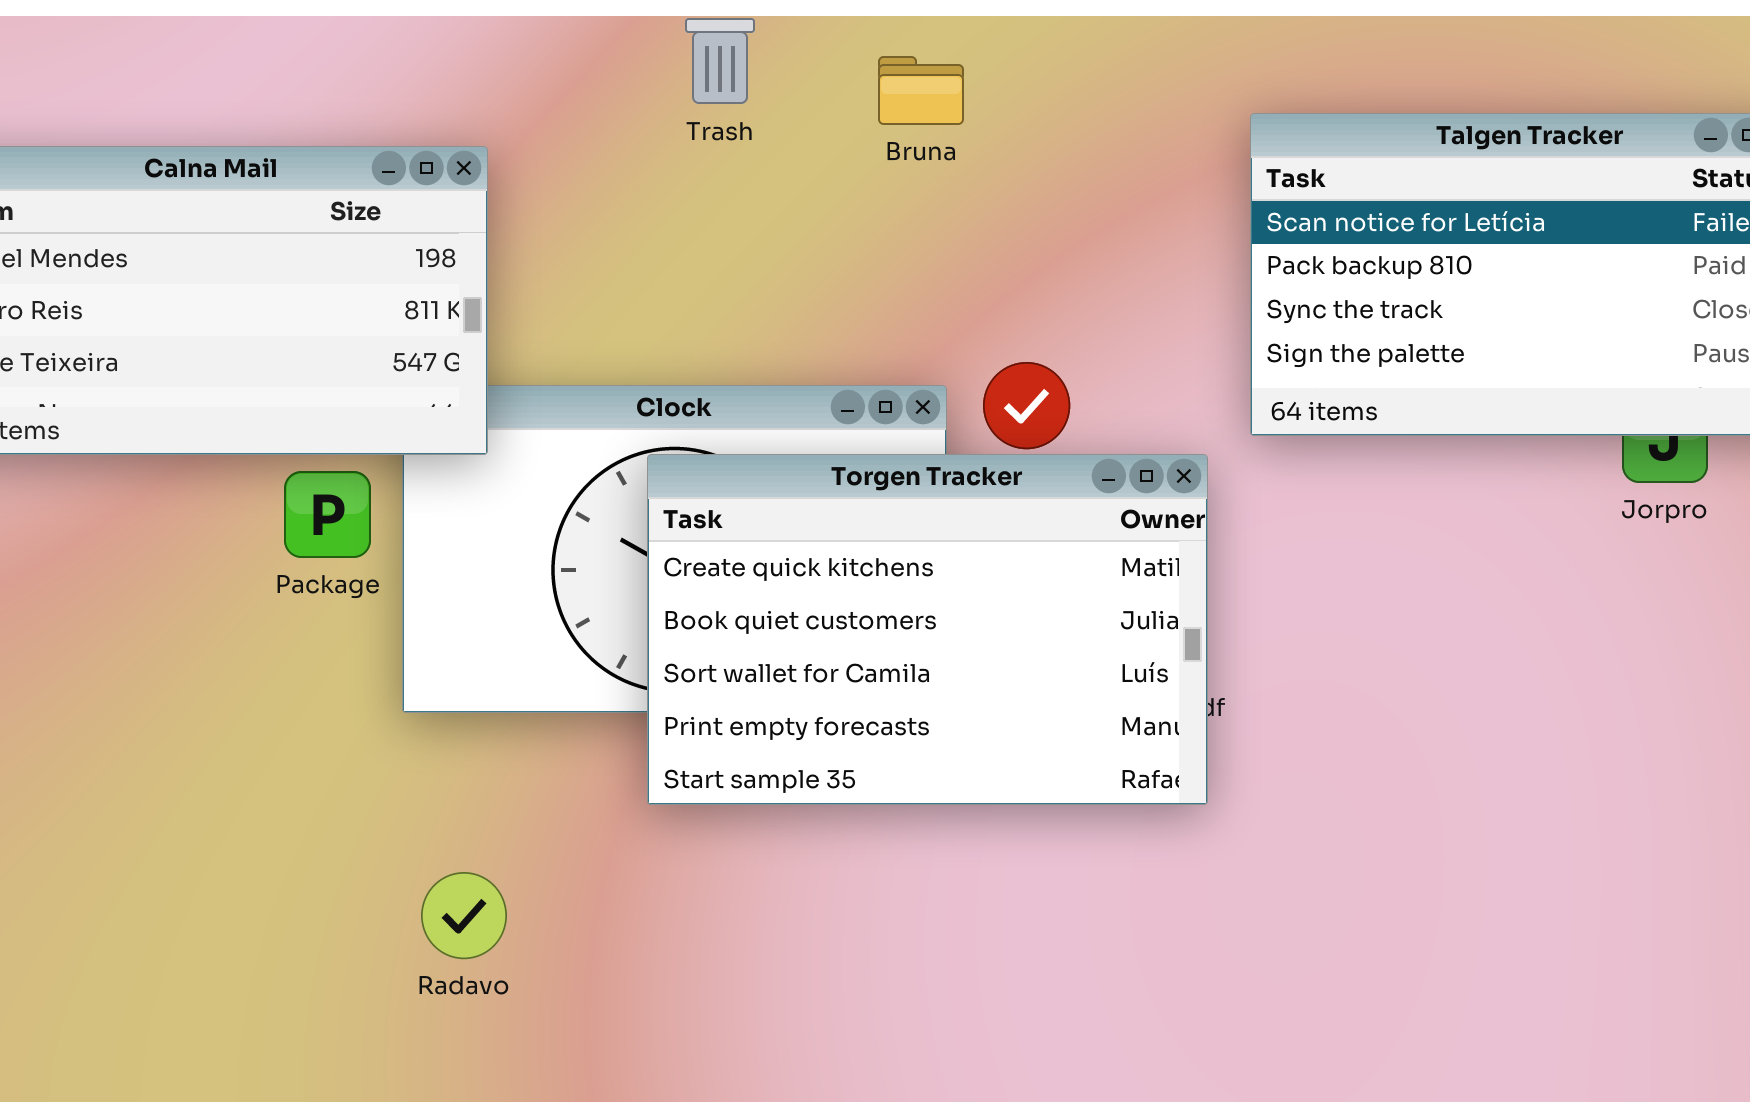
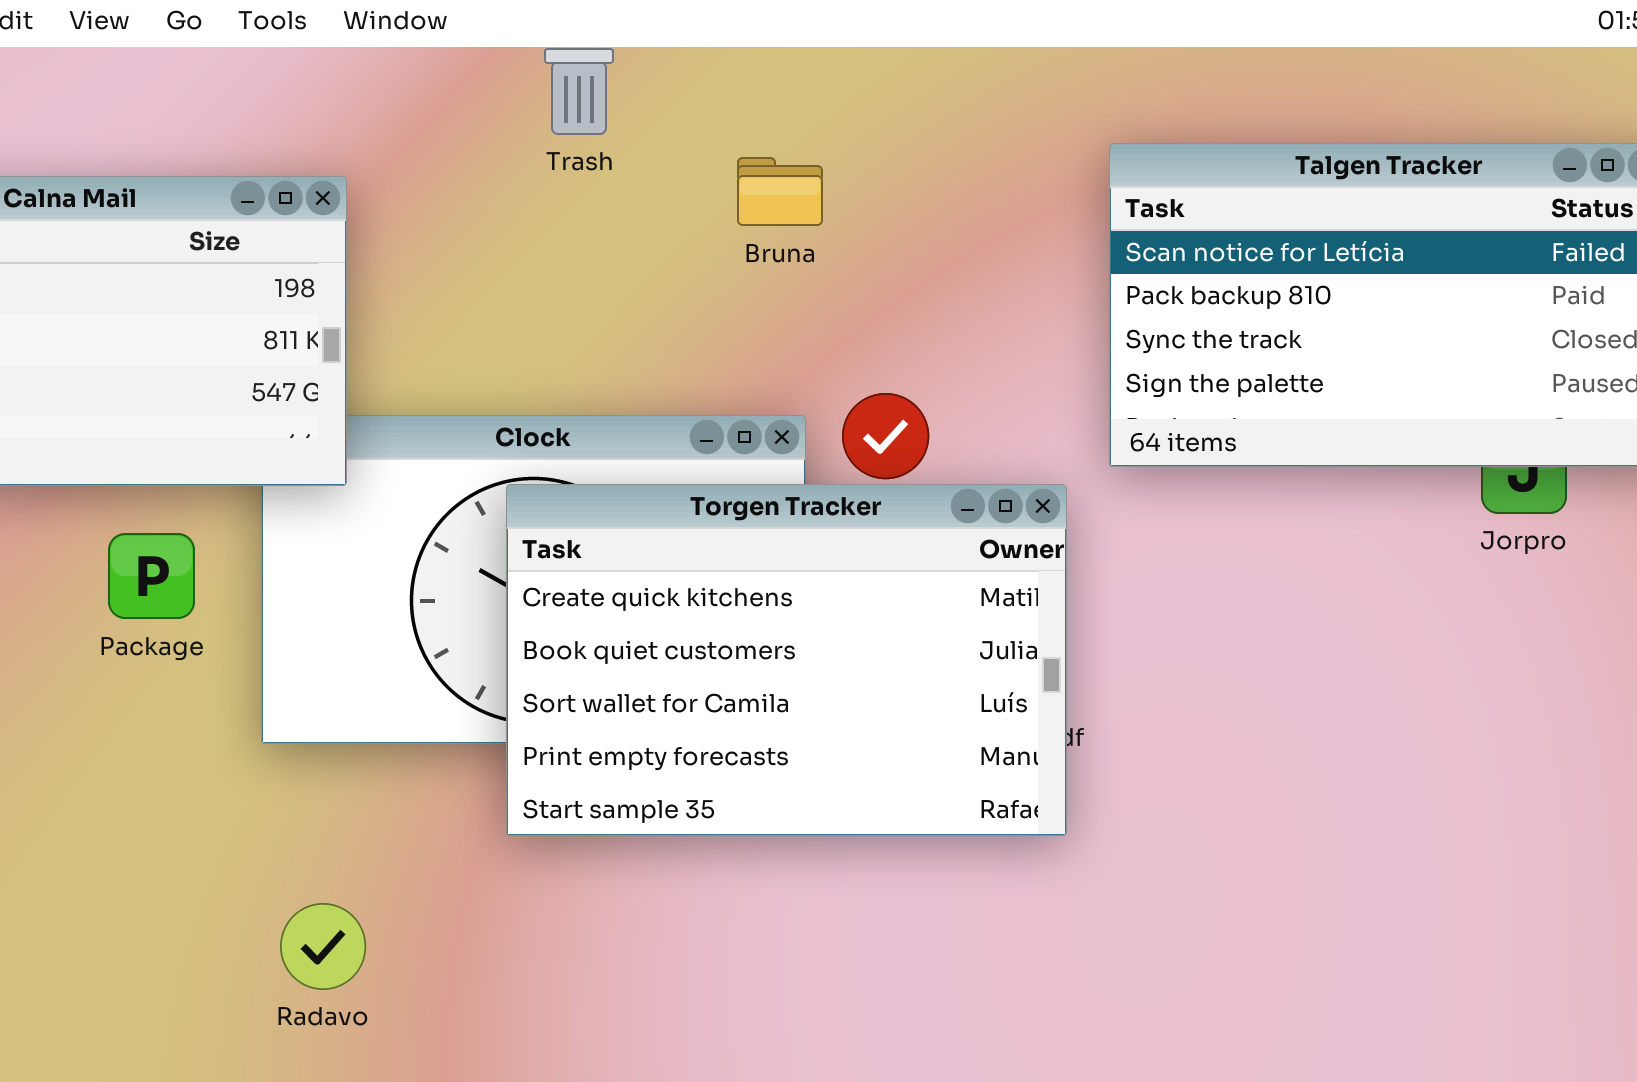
Bruna: [878,56,964,125] -> [737,157,823,226], moved
Package: [284,471,371,558] -> [108,533,195,619], moved

